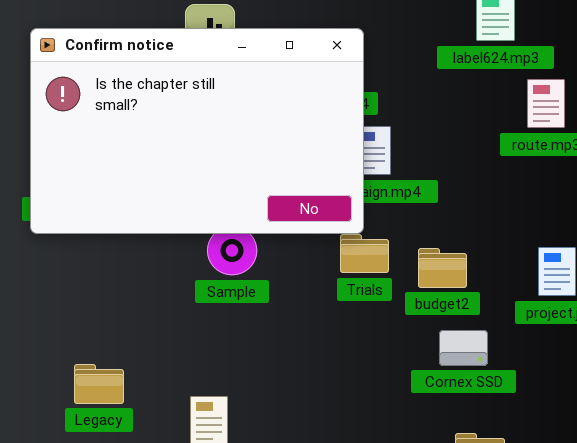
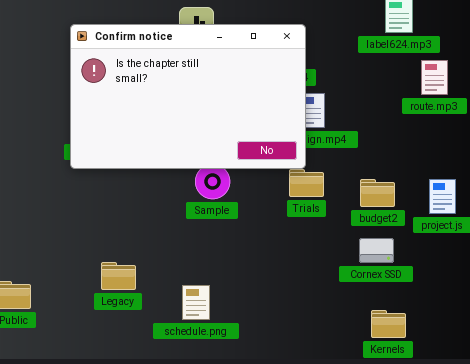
budget2: [418,248,467,288] -> [360,179,395,207], moved

